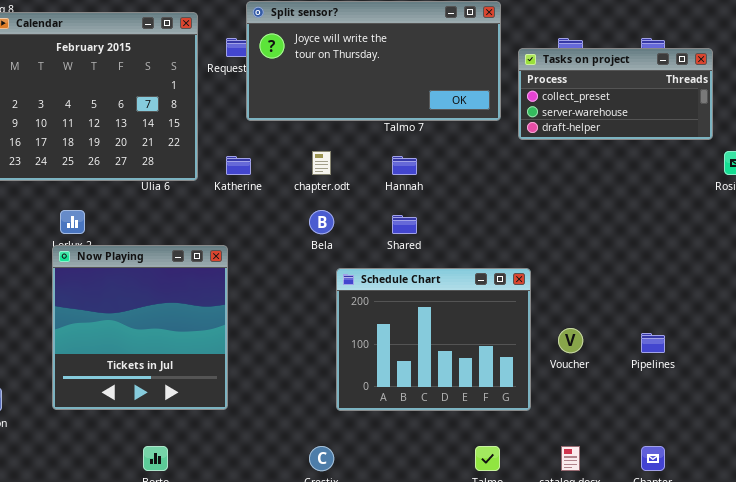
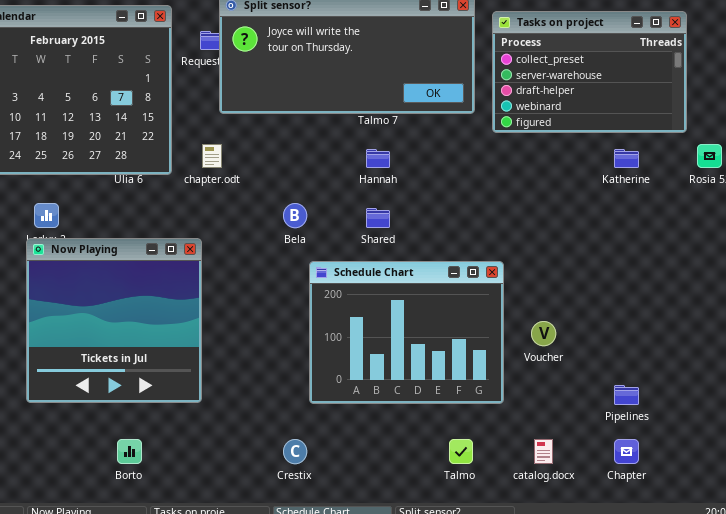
Tasks on project: [518,48,713,140] -> [492,11,687,133], resized
chapter.odt: [312,151,331,175] -> [202,144,222,168], moved
Katherine: [226,156,251,175] -> [614,149,639,168], moved
Pipelines: [641,333,665,353] -> [614,385,639,405], moved

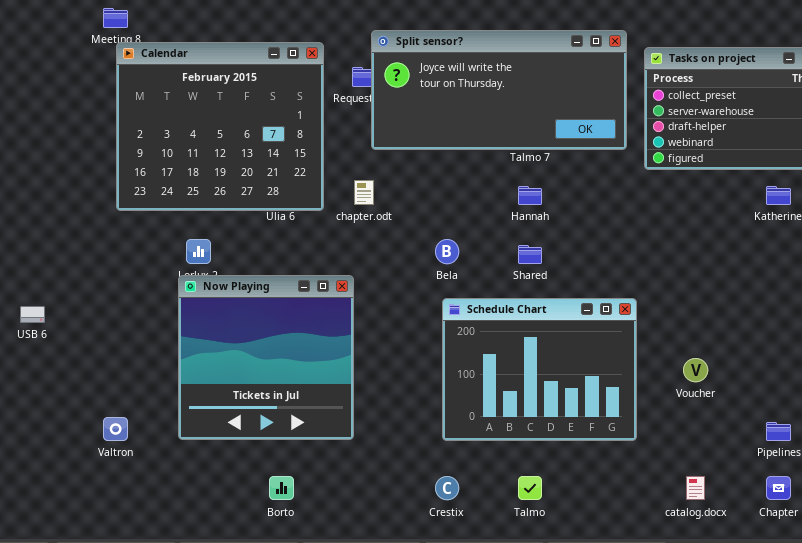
Schedule Chart: [309,261,504,404] -> [442,298,637,441], moved
Talmo: [449,439,473,464] -> [518,476,542,500], moved

